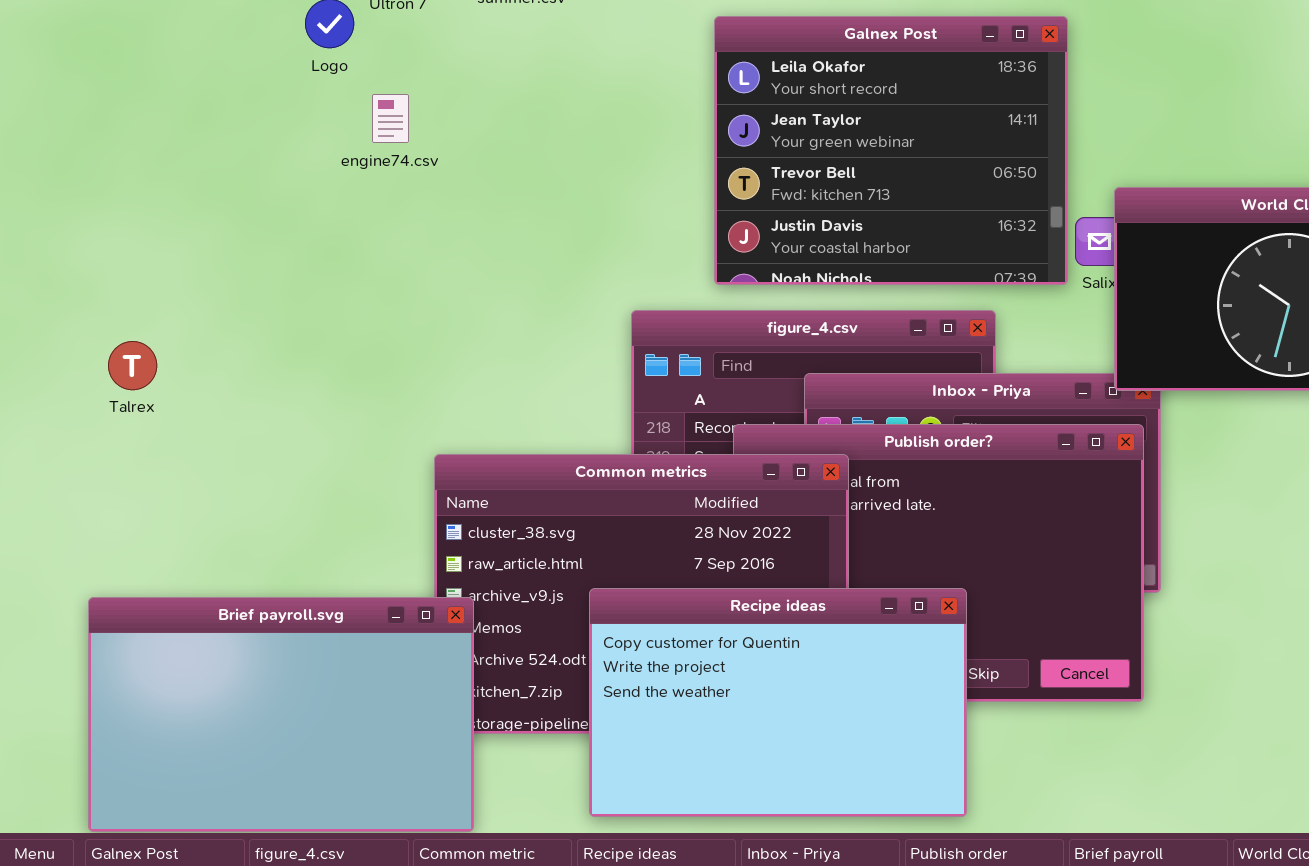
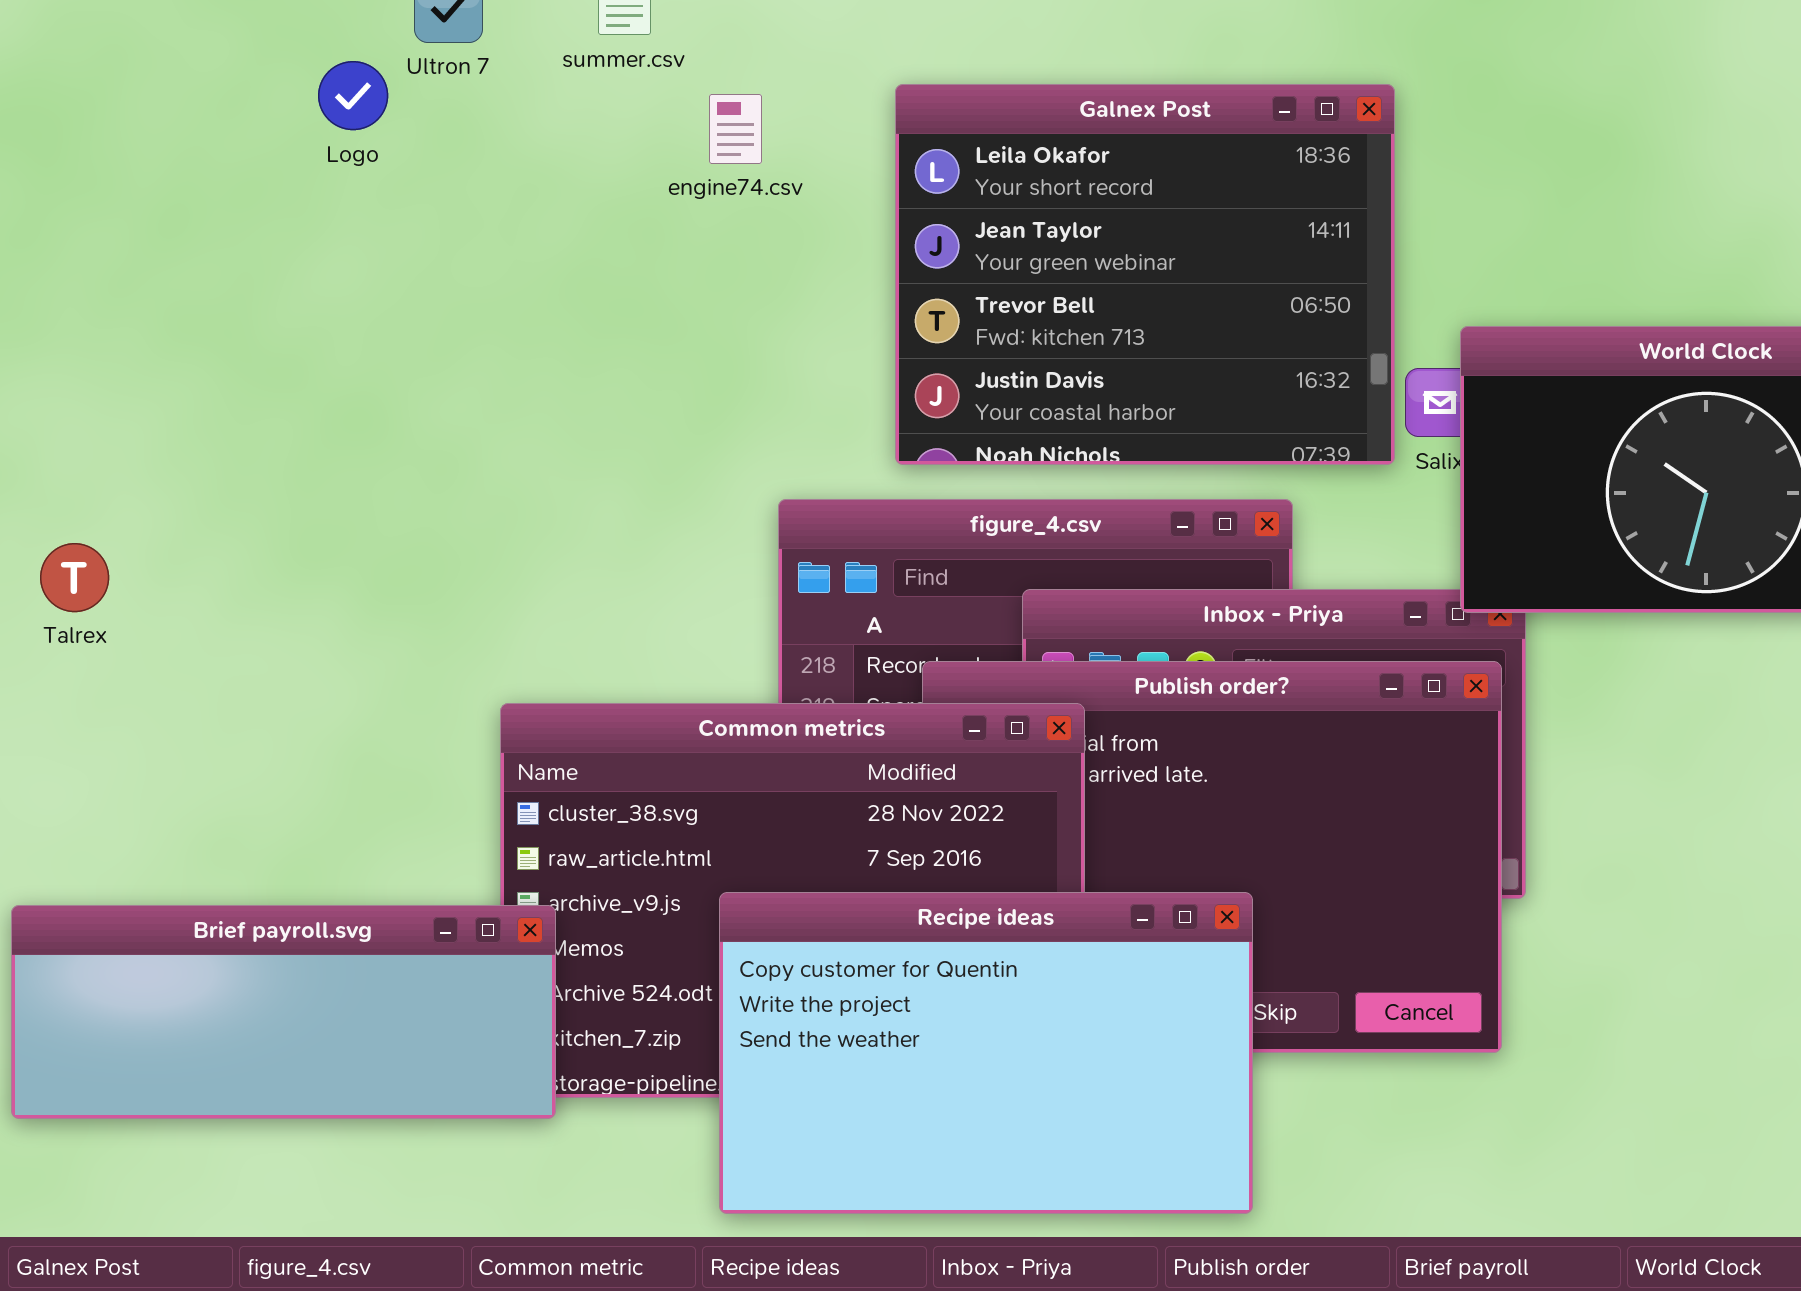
engine74.csv: [372,94,409,143] -> [709,94,762,164], moved
Brief payroll.svg: [88,597,474,832] -> [11,905,556,1119], resized

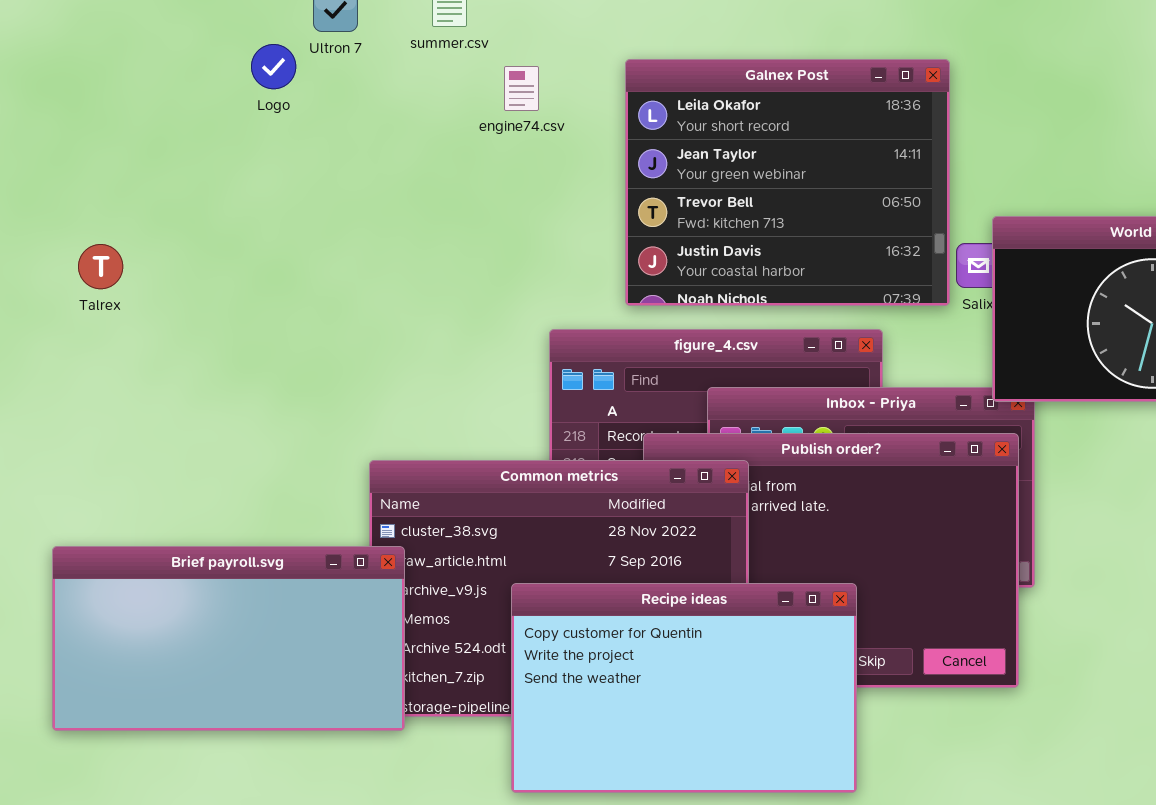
Talrex: [40,543,109,612] -> [78,244,123,289], moved
Brief payroll.svg: [11,905,556,1119] -> [52,546,405,731], resized

